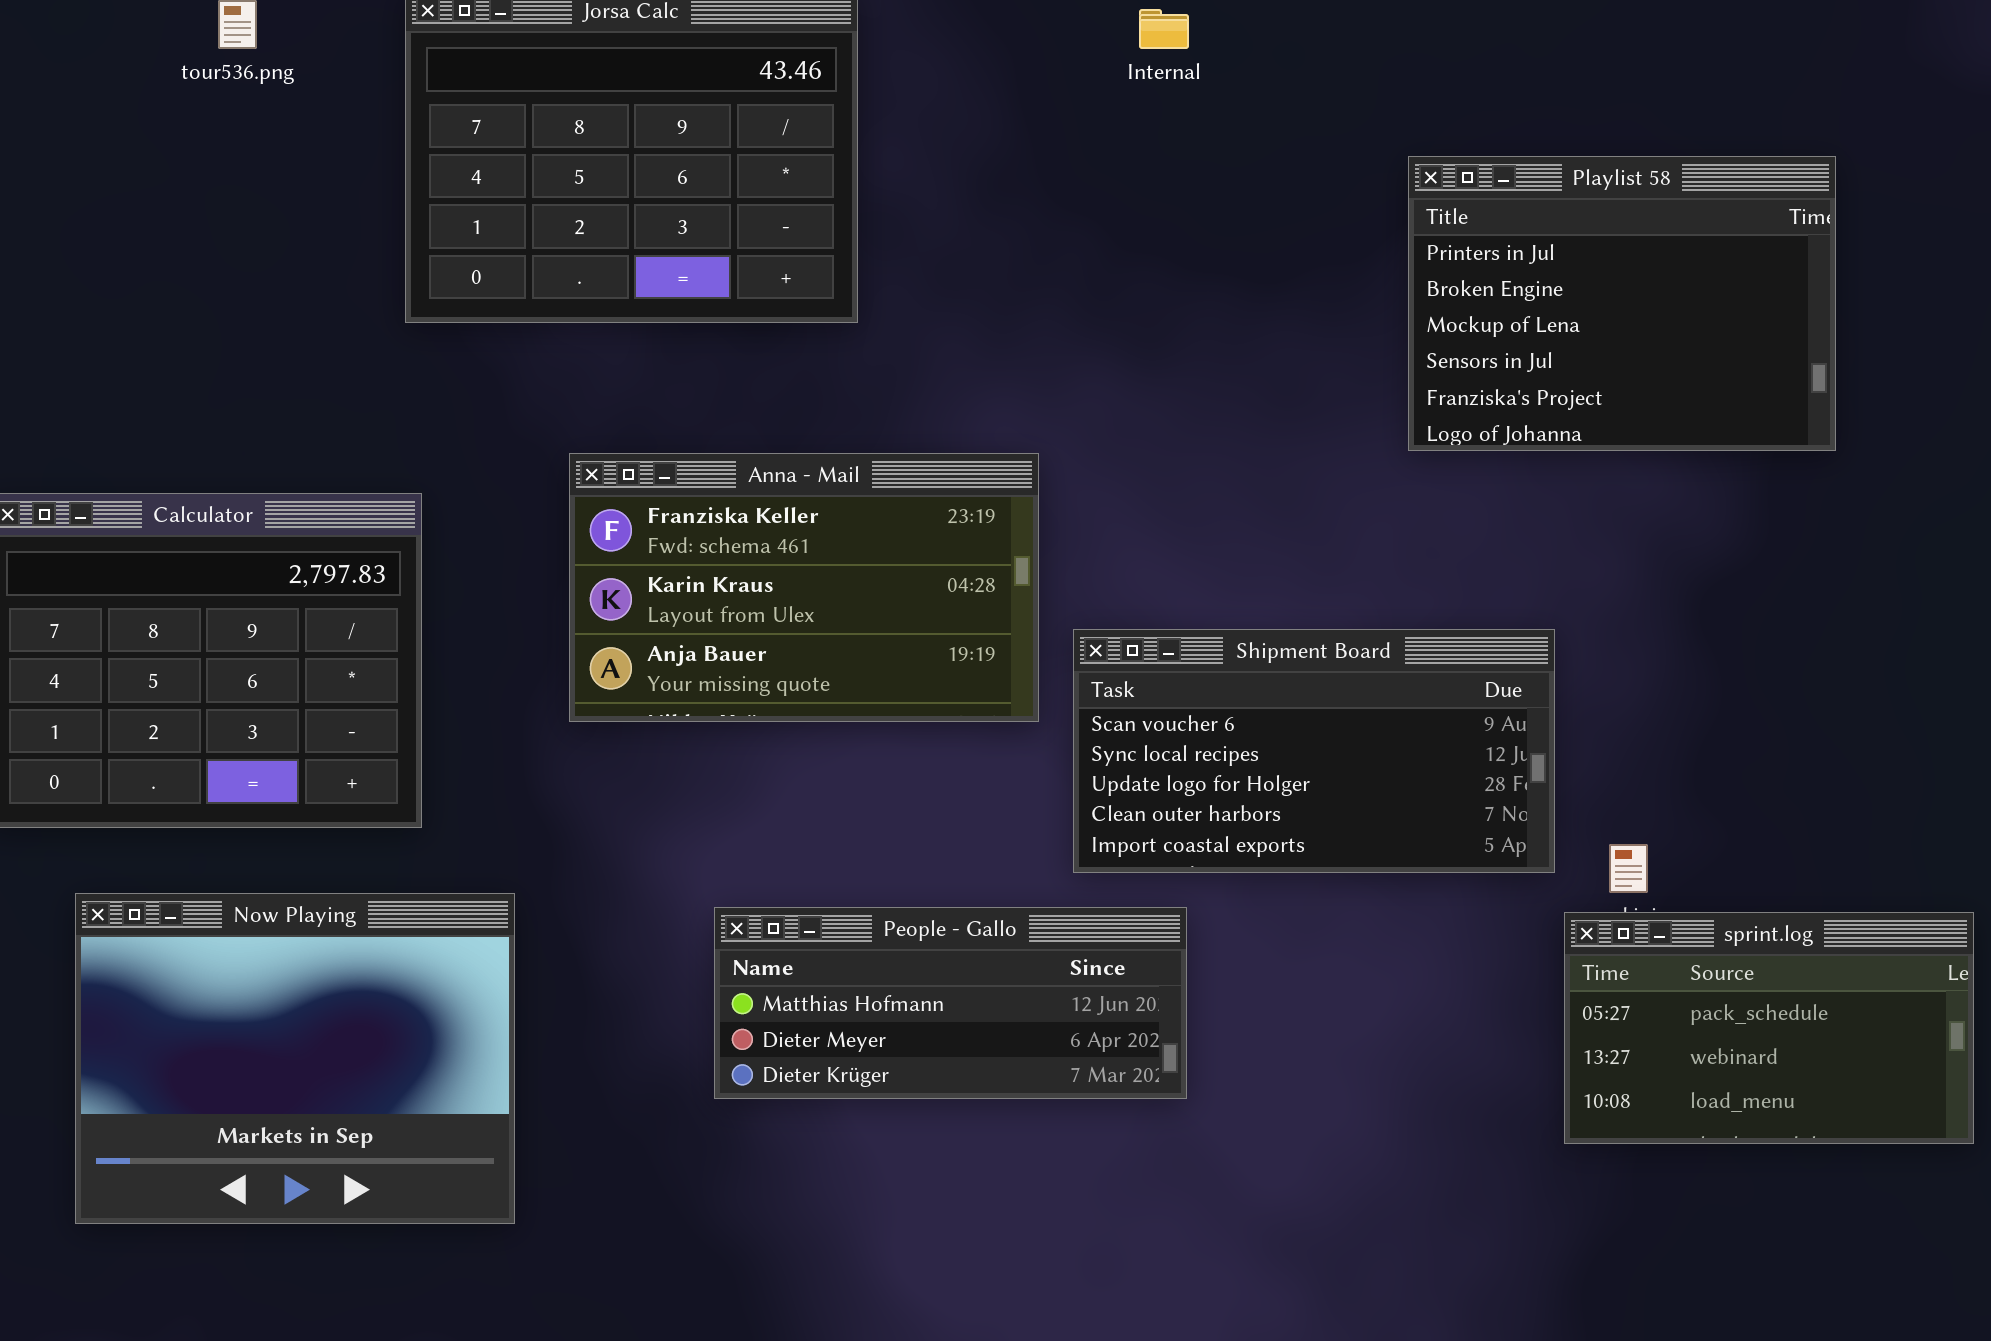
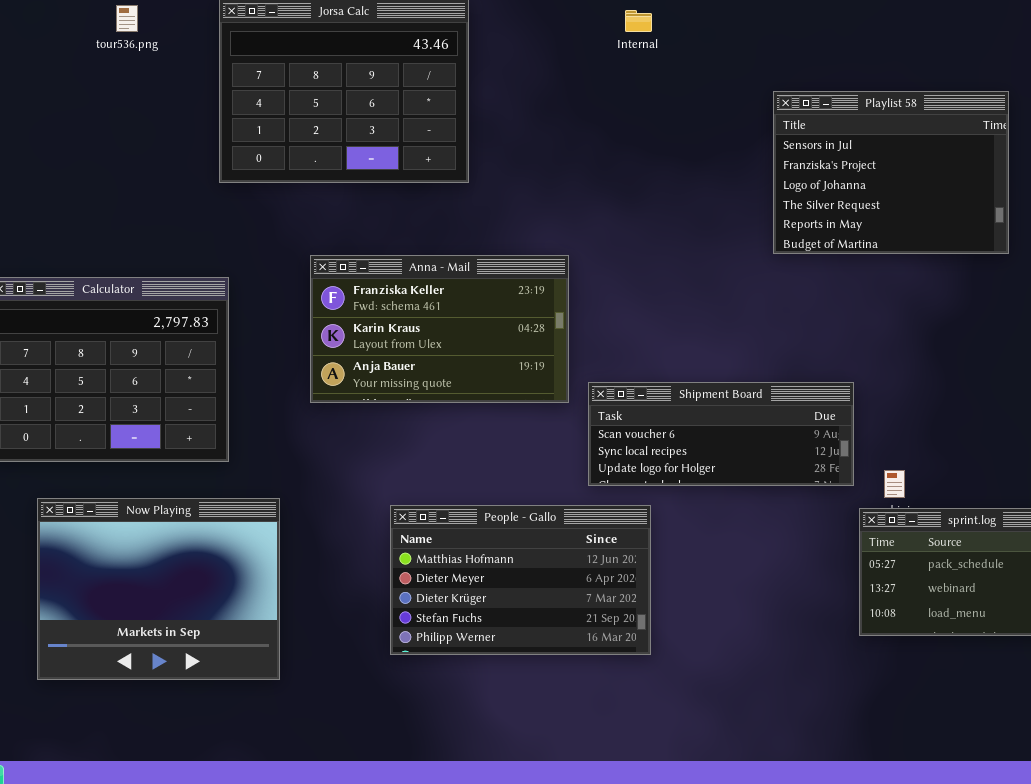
Playlist 58: [1408,156,1836,451] -> [773,91,1009,254], scrolled down 3 rows
Shipment Board: [1073,629,1555,873] -> [588,382,854,486], resized
People - Gallo: [714,907,1187,1099] -> [390,505,651,655], resized

